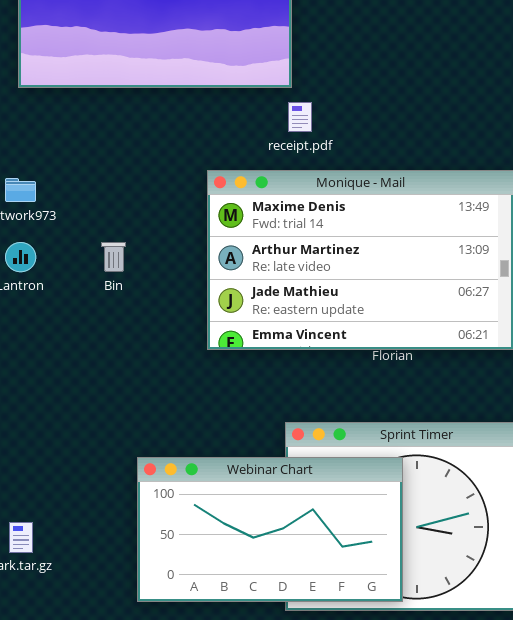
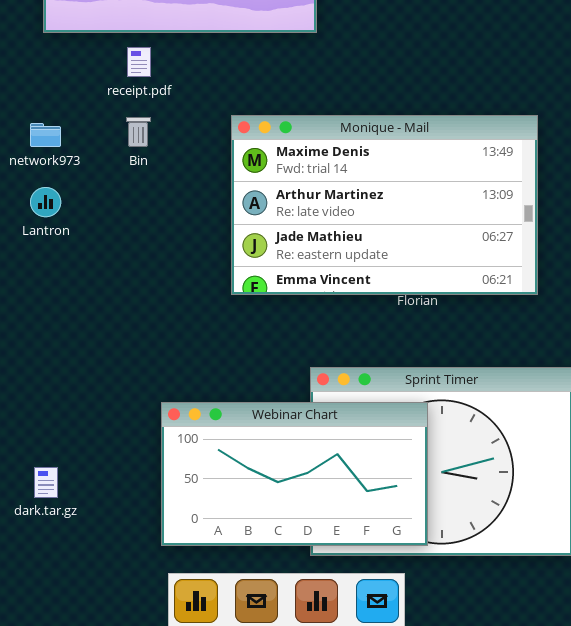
receipt.pdf: [288,102,312,132] -> [127,47,151,77], moved
Bin: [101,242,126,272] -> [126,117,151,147], moved

